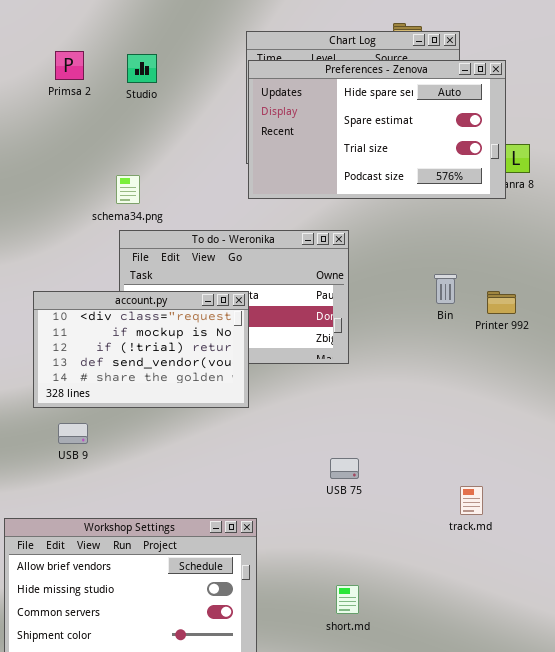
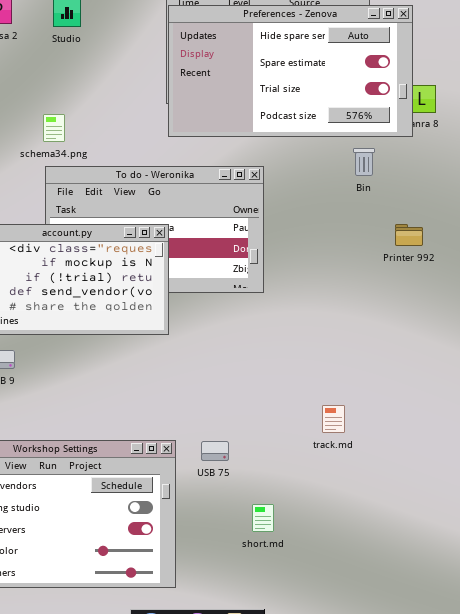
Bin: [434,274,457,304] -> [353,148,375,176], moved
USB 75: [330,458,359,479] -> [201,441,229,461], moved
track.md: [460,486,483,515] -> [322,405,345,433], moved

